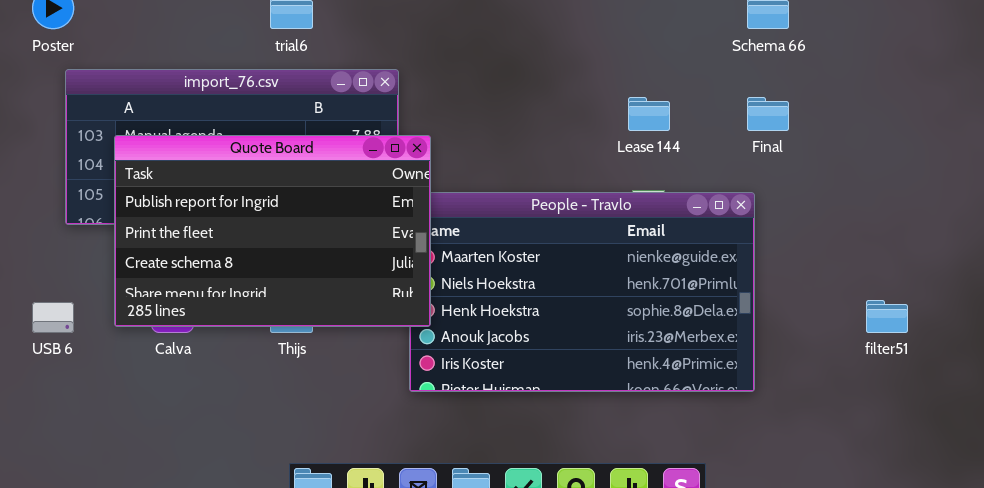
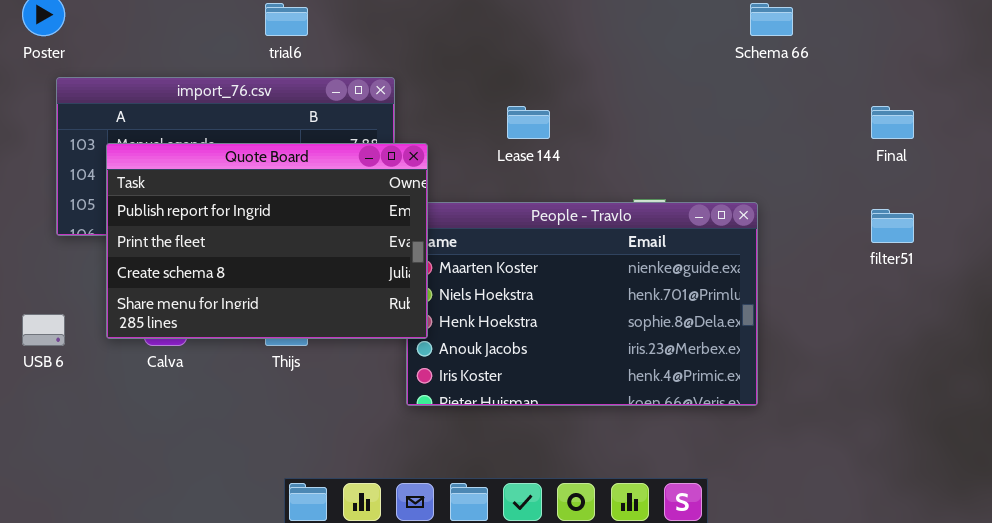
Lease 144: [628,97,670,131] -> [507,106,550,139], moved
Final: [747,97,789,131] -> [871,106,914,139], moved
filter51: [866,300,908,333] -> [871,209,914,243], moved

